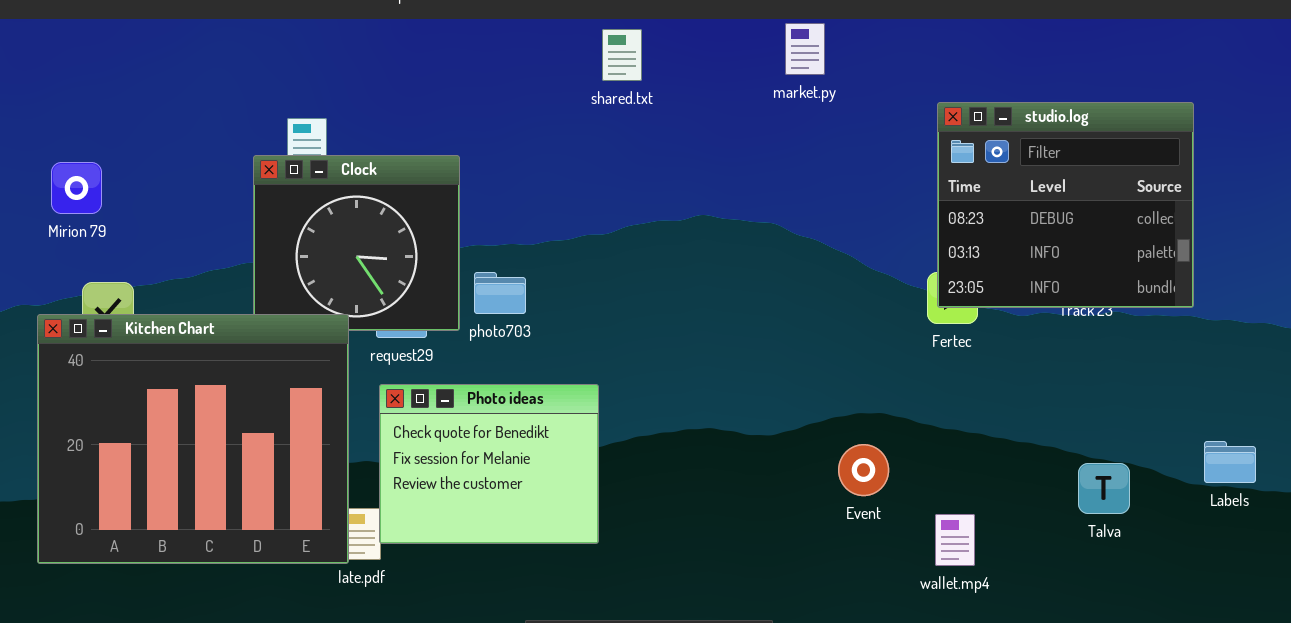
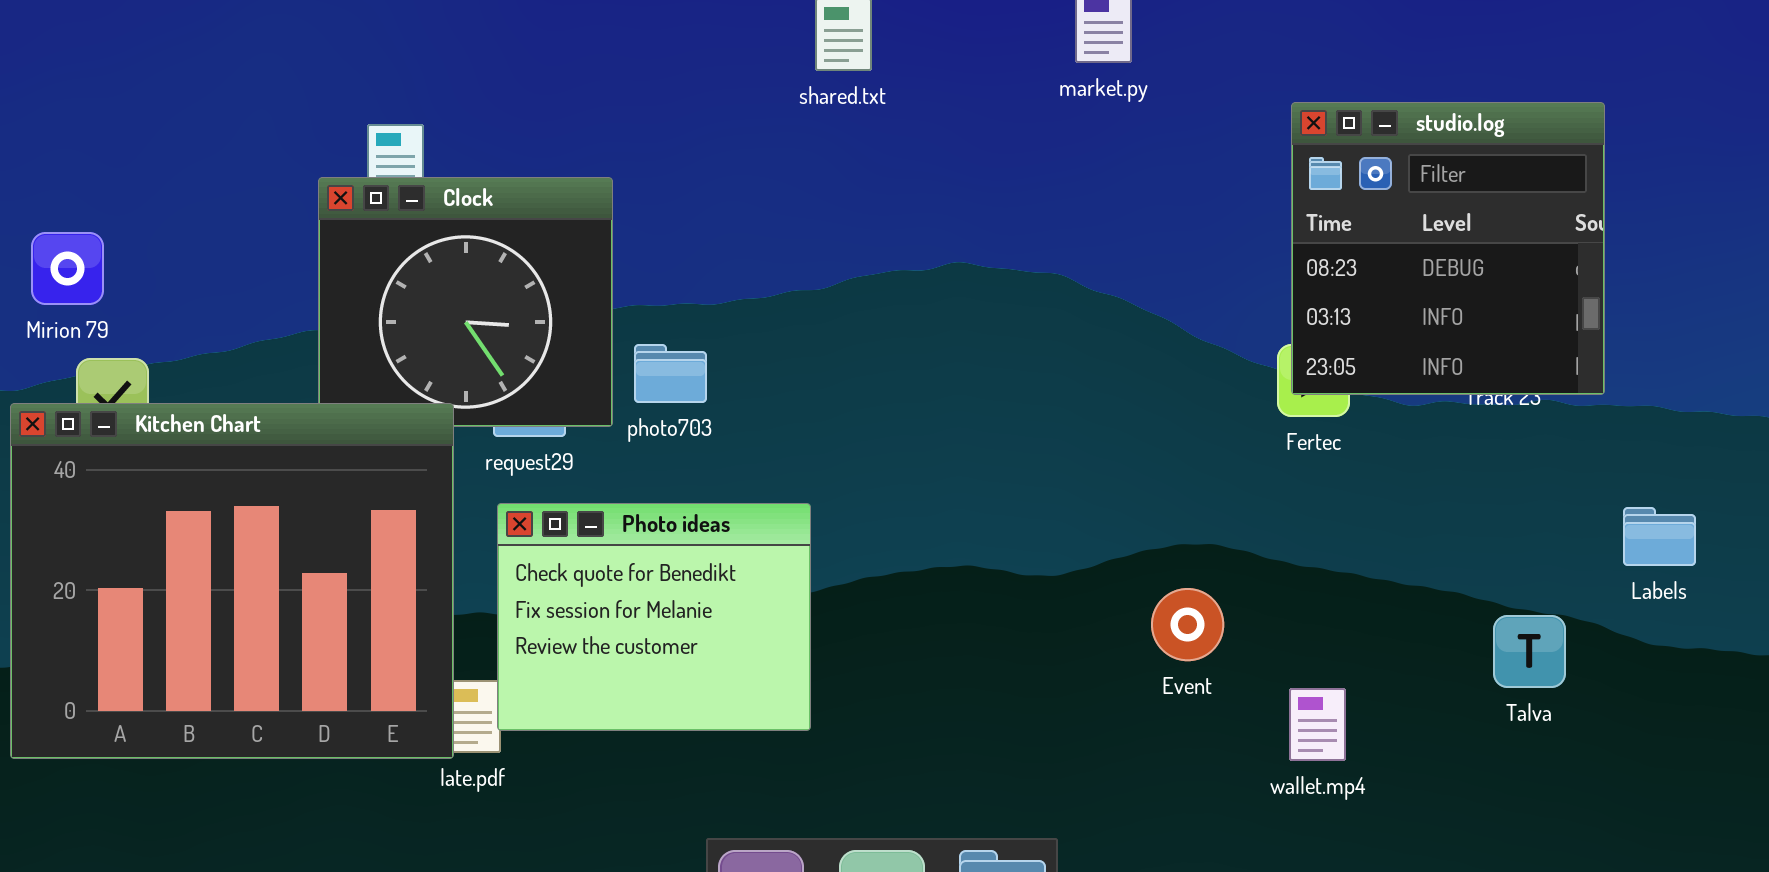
studio.log: [937,102,1194,308] -> [1291,102,1605,395], resized
Mirion 79: [51,162,102,214] -> [31,232,104,305], moved
Labels: [1204,441,1256,483] -> [1623,507,1696,566], moved

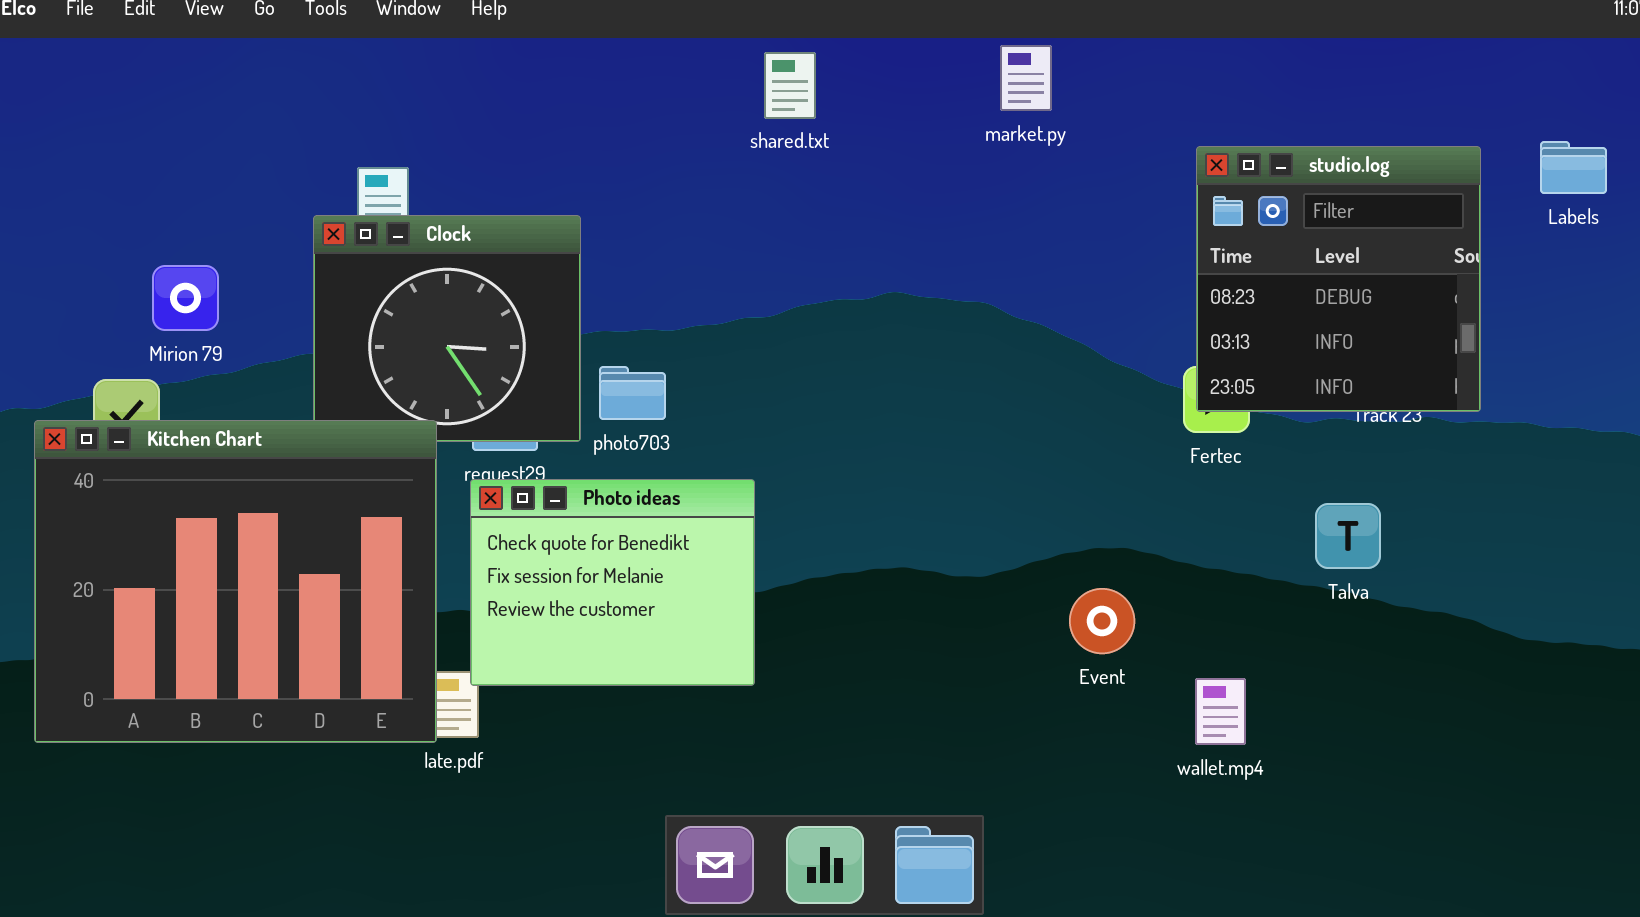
Mirion 79: [31,232,104,305] -> [152,265,219,331], moved
Photo ideas: [497,503,811,731] -> [470,479,755,686], moved
Labels: [1623,507,1696,566] -> [1540,141,1607,194], moved
Talva: [1493,615,1566,688] -> [1315,503,1381,569], moved

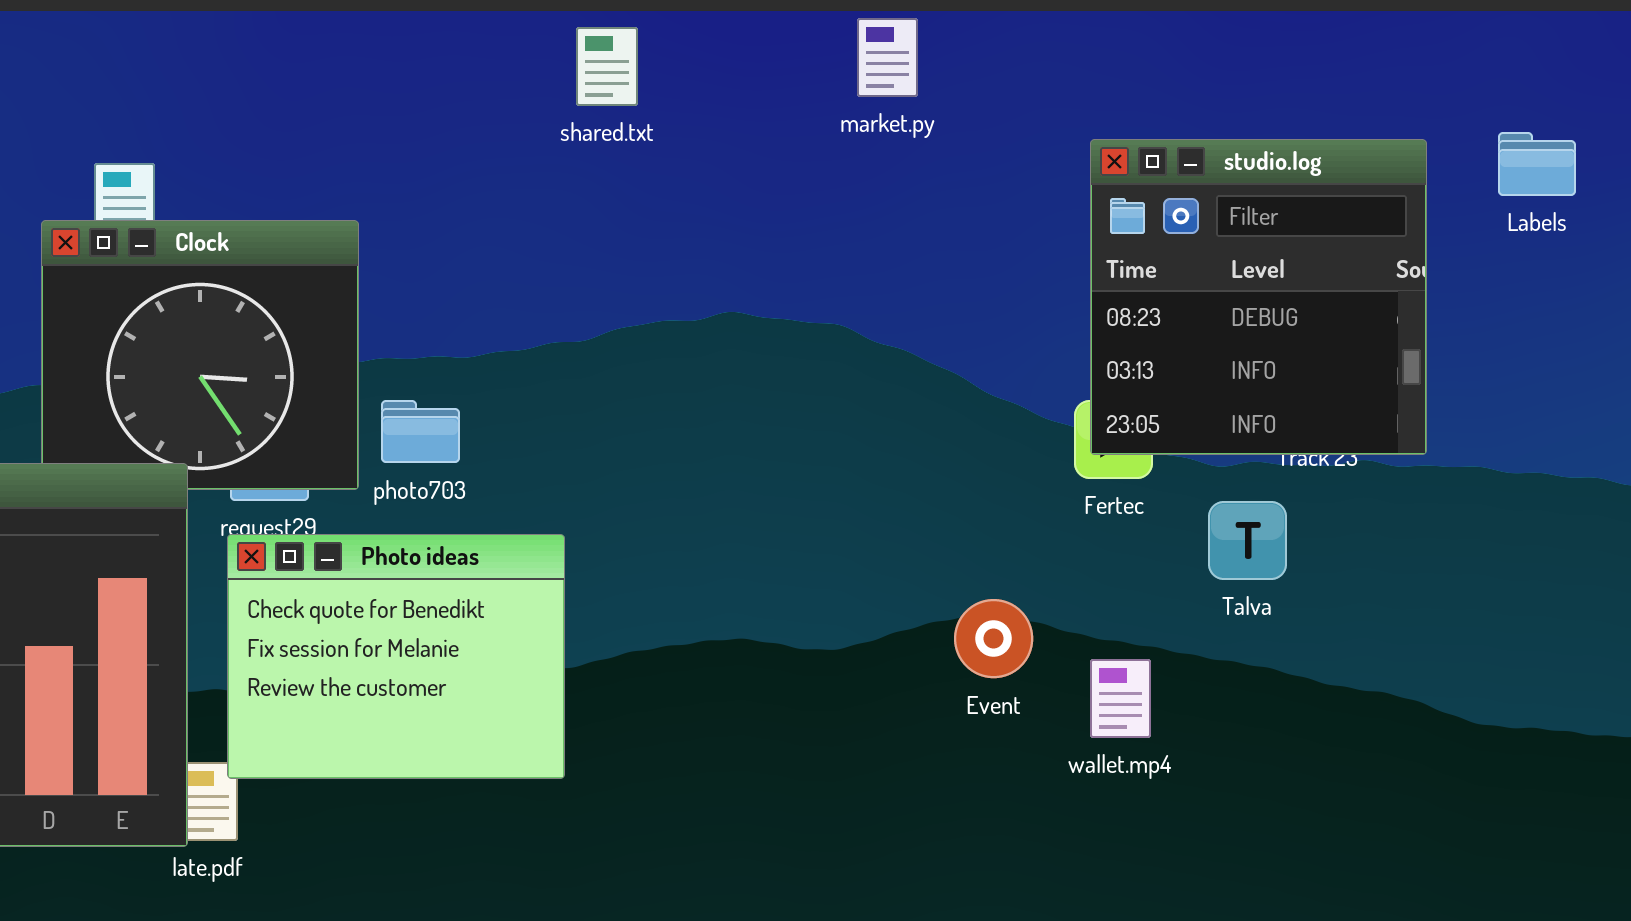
Talva: [1315,503,1381,569] -> [1208,501,1287,580], moved
Event: [1069,588,1135,654] -> [954,599,1033,678], moved
wallet.mp4: [1195,678,1246,745] -> [1090,659,1151,738], moved

